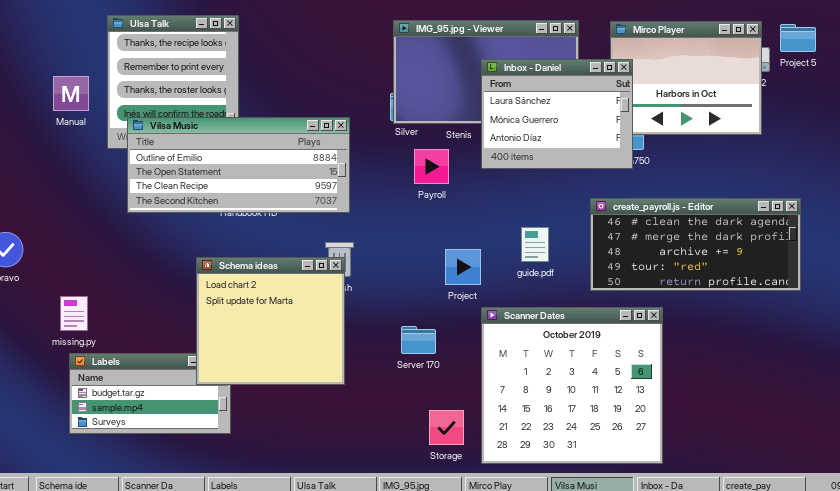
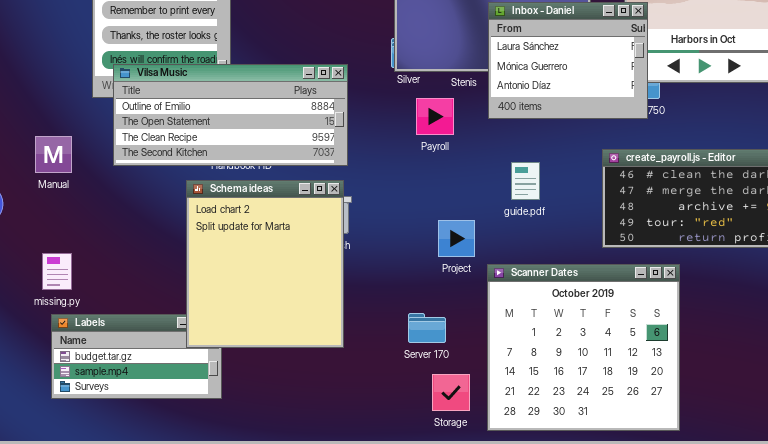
Manual: [53,76,89,111] -> [35,136,72,173], moved
guide.pdf: [521,227,549,262] -> [511,162,540,200], moved
Project: [445,249,481,285] -> [438,220,475,257], moved
Schema ideas: [196,257,345,385] -> [186,180,344,348], resized
Server 170: [401,326,436,354] -> [408,313,446,343], moved

